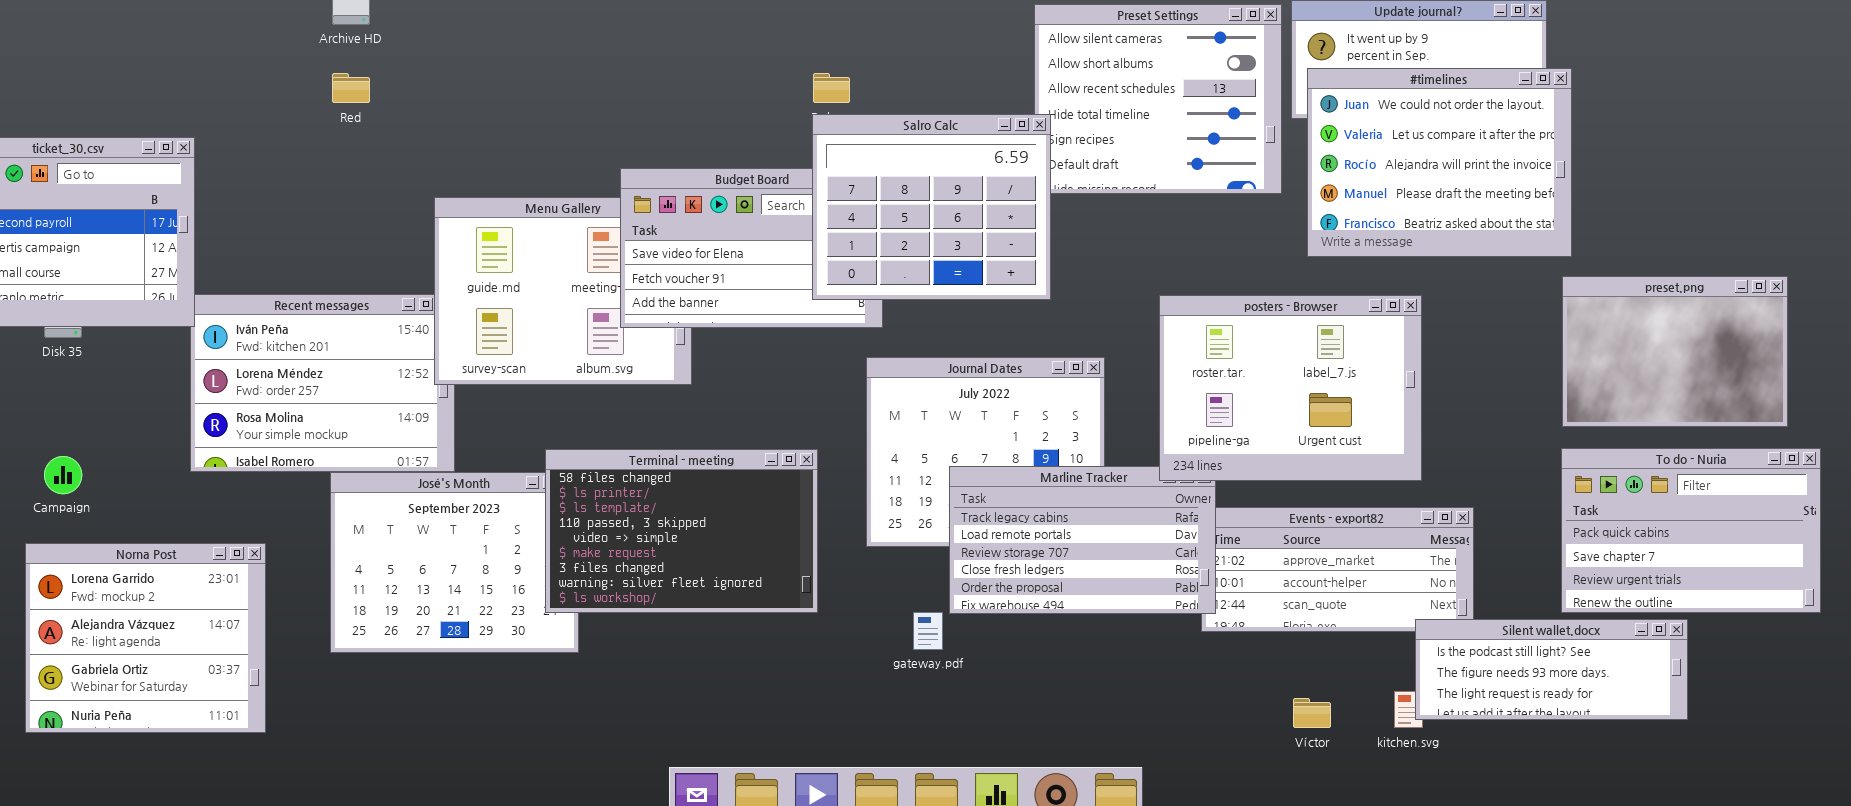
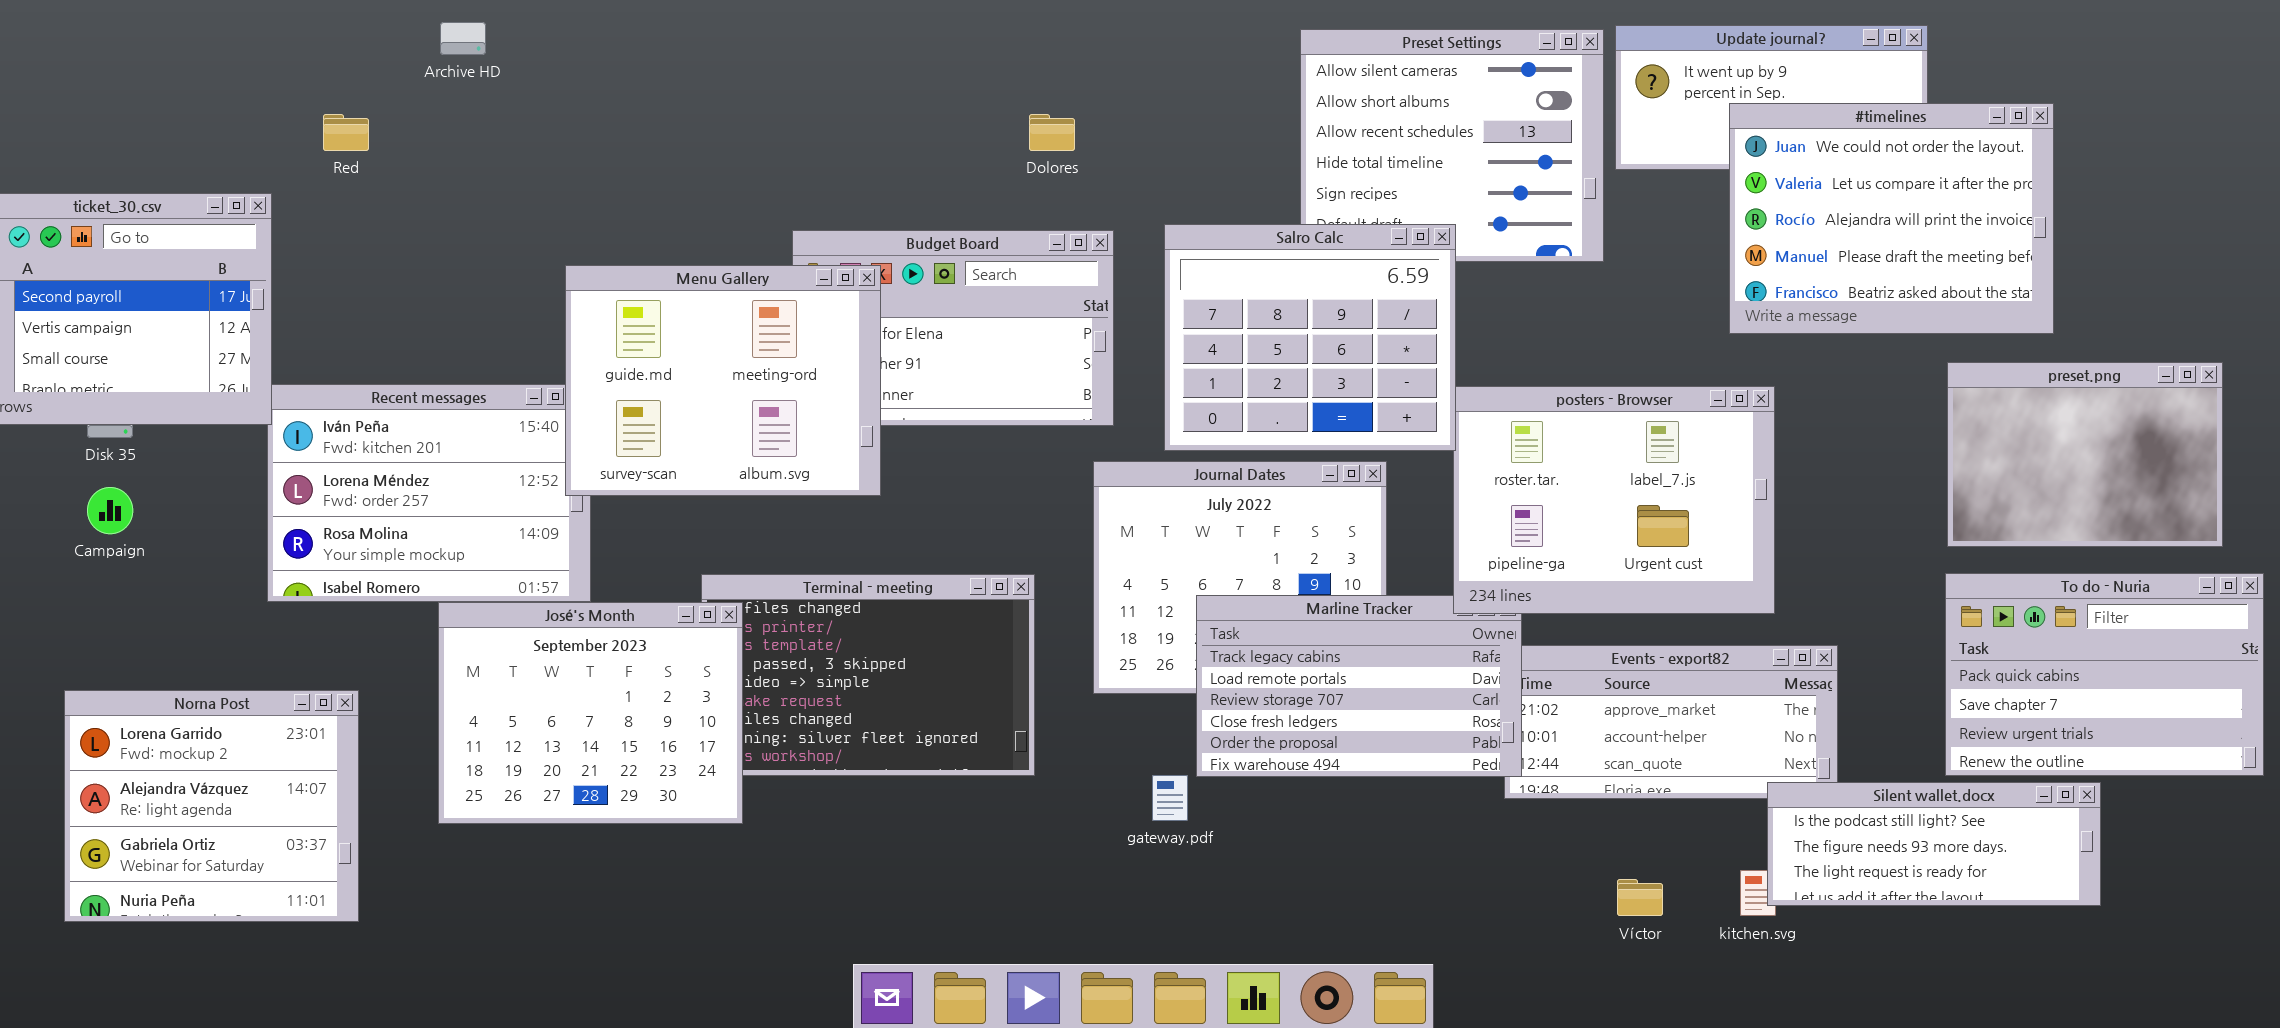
#timelines: [1307,68,1572,257] -> [1729,103,2054,334], moved
Red: [332,73,370,103] -> [323,114,369,151], moved
Salro Calc: [812,114,1051,300] -> [1164,224,1456,451], moved
Menu Gallery: [434,197,692,385] -> [565,265,881,496], raised
Campaign: [44,456,82,494] -> [87,487,133,534], moved
José's Month: [330,472,579,653] -> [438,602,743,824], raised

